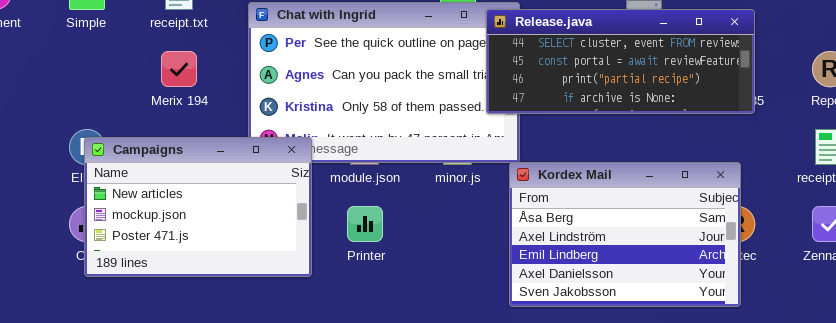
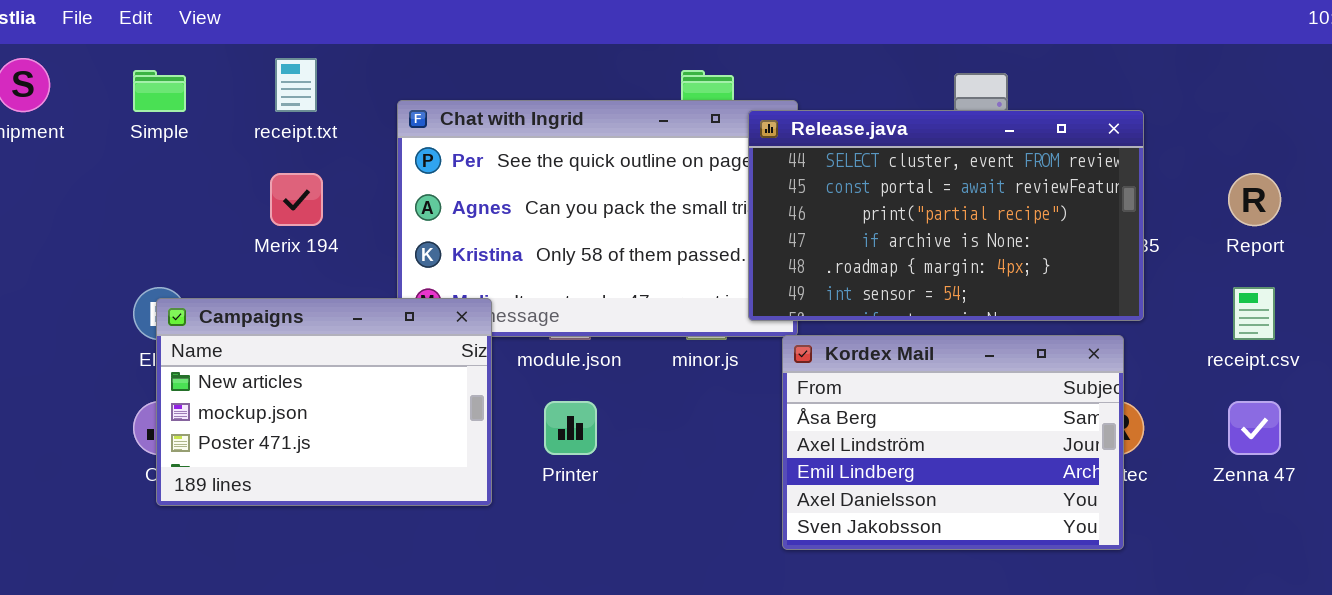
Release.java: [486,9,755,114] -> [748,110,1144,321], resized

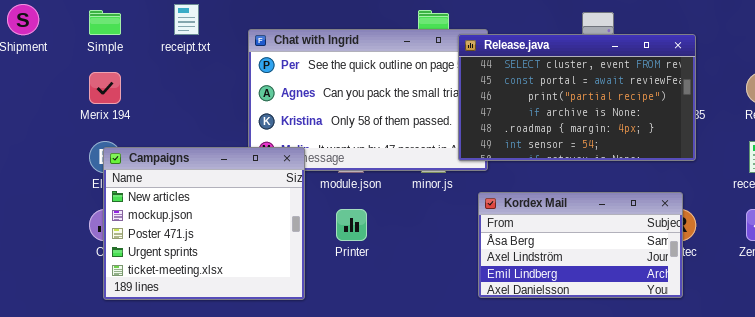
Merix 194: [270,173,323,226] -> [89,72,121,104], moved
Campaigns: [156,298,492,506] -> [103,147,305,300], resized
Kordex Mail: [782,335,1124,550] -> [478,192,683,298], resized

